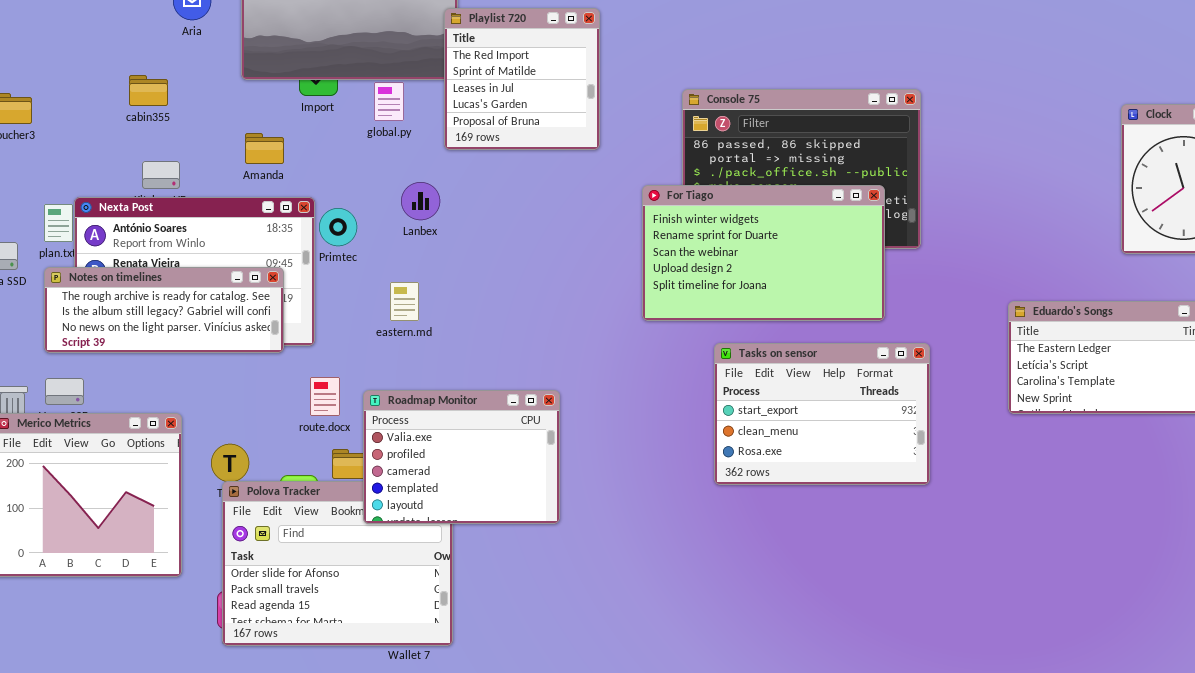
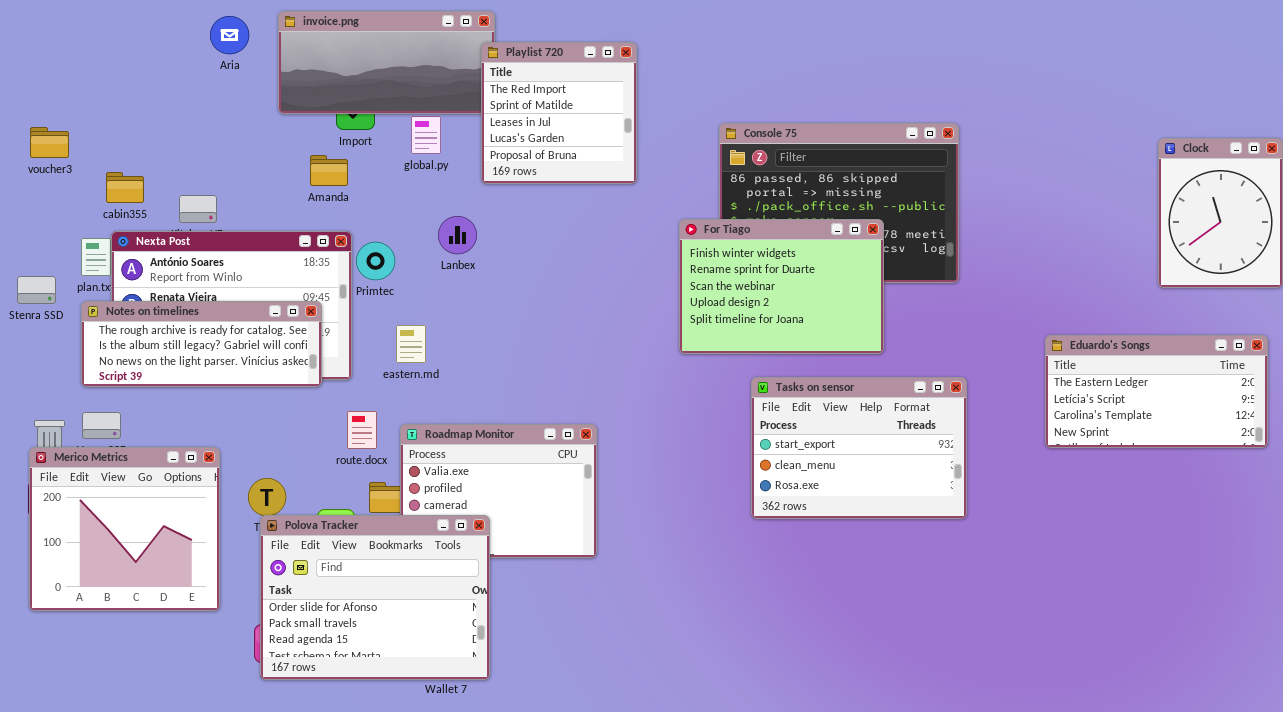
cabin355: [129,75,168,106] -> [106,172,144,203], moved
Amanda: [245,133,284,164] -> [310,155,348,186], moved
For Tiago: [642,185,885,321] -> [679,219,884,354], resized
eastern.md: [390,282,419,321] -> [396,325,426,363], moved
Polova Tracker: [222,481,453,646] -> [260,515,490,680], raised

